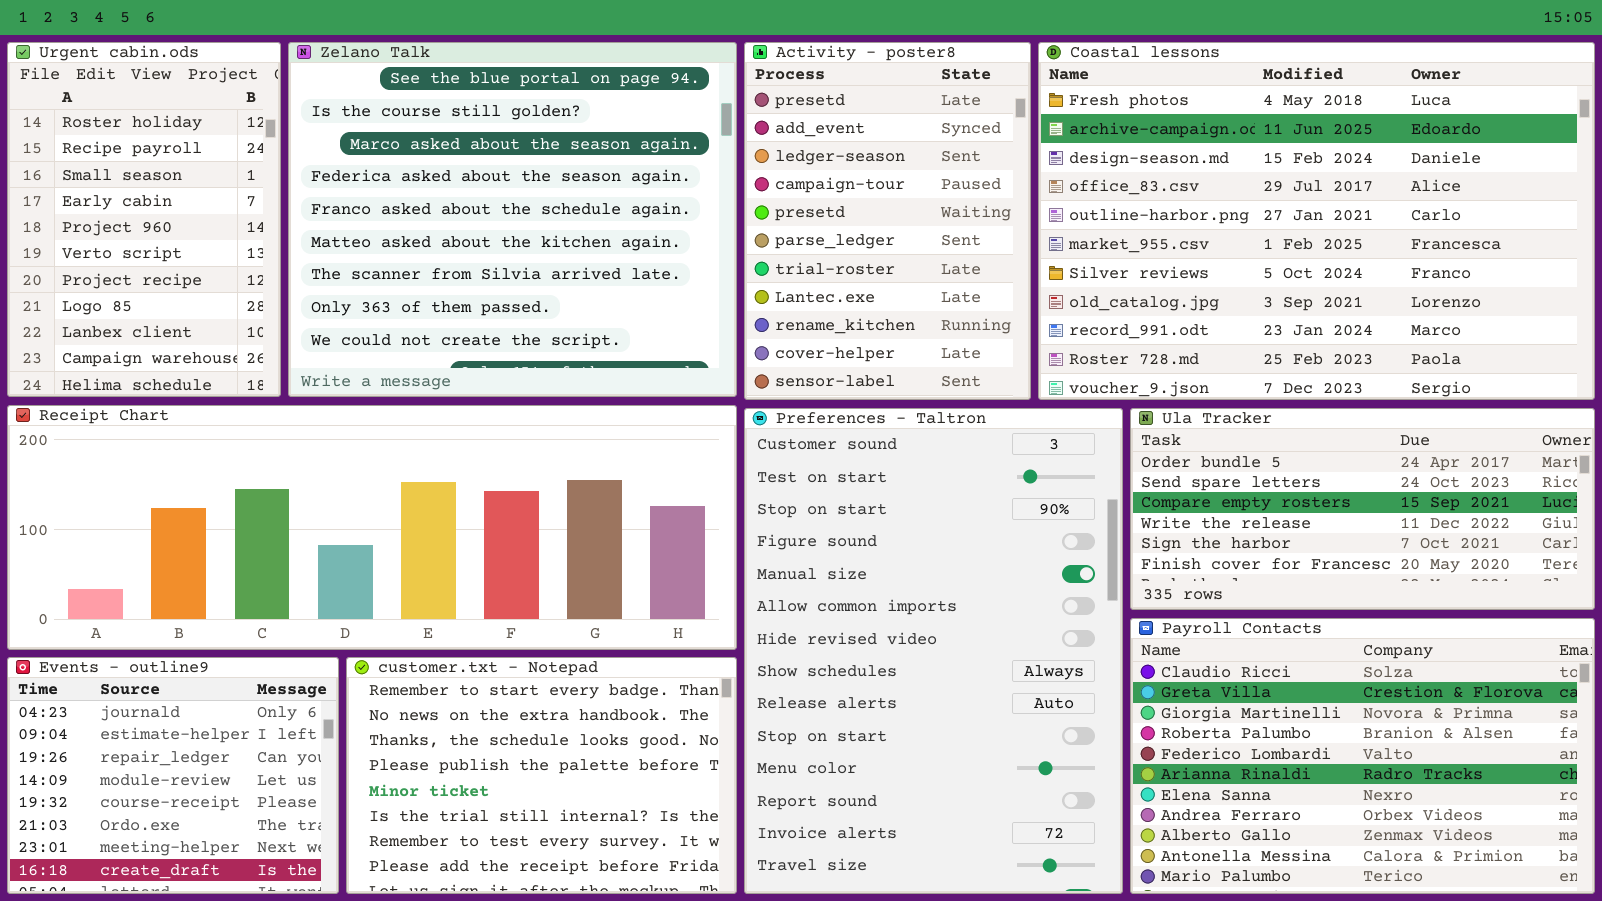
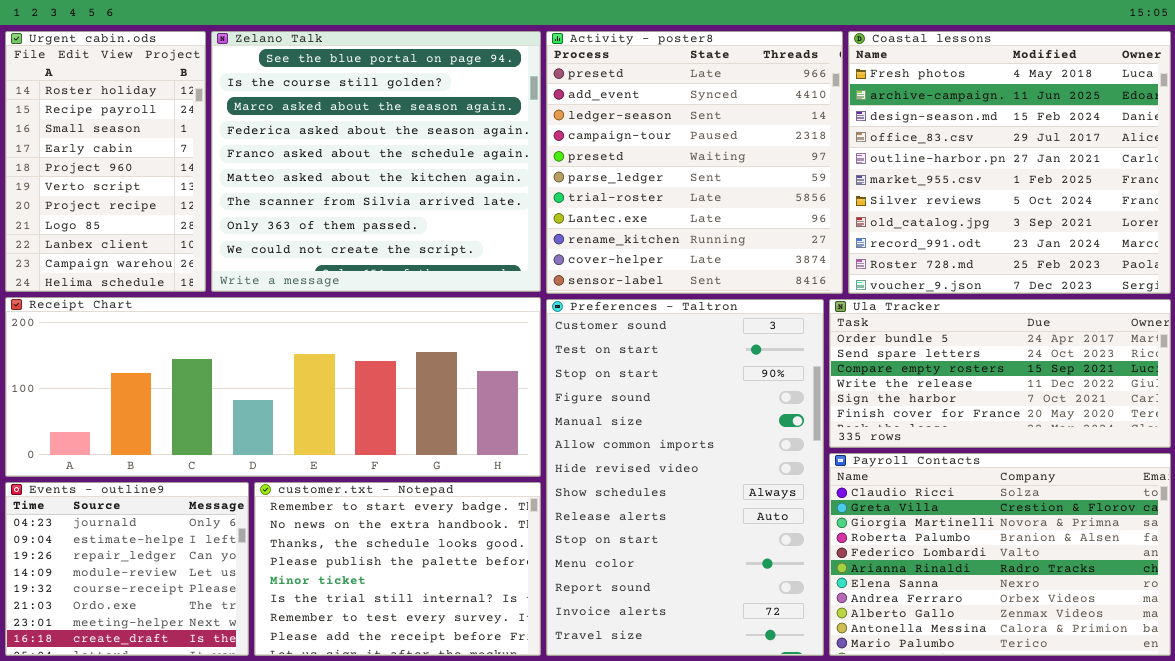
Activity - poster8: [744,42,1031,400] -> [546,31,843,294], resized
Coastal lessons: [1038,42,1595,400] -> [848,31,1171,294], resized

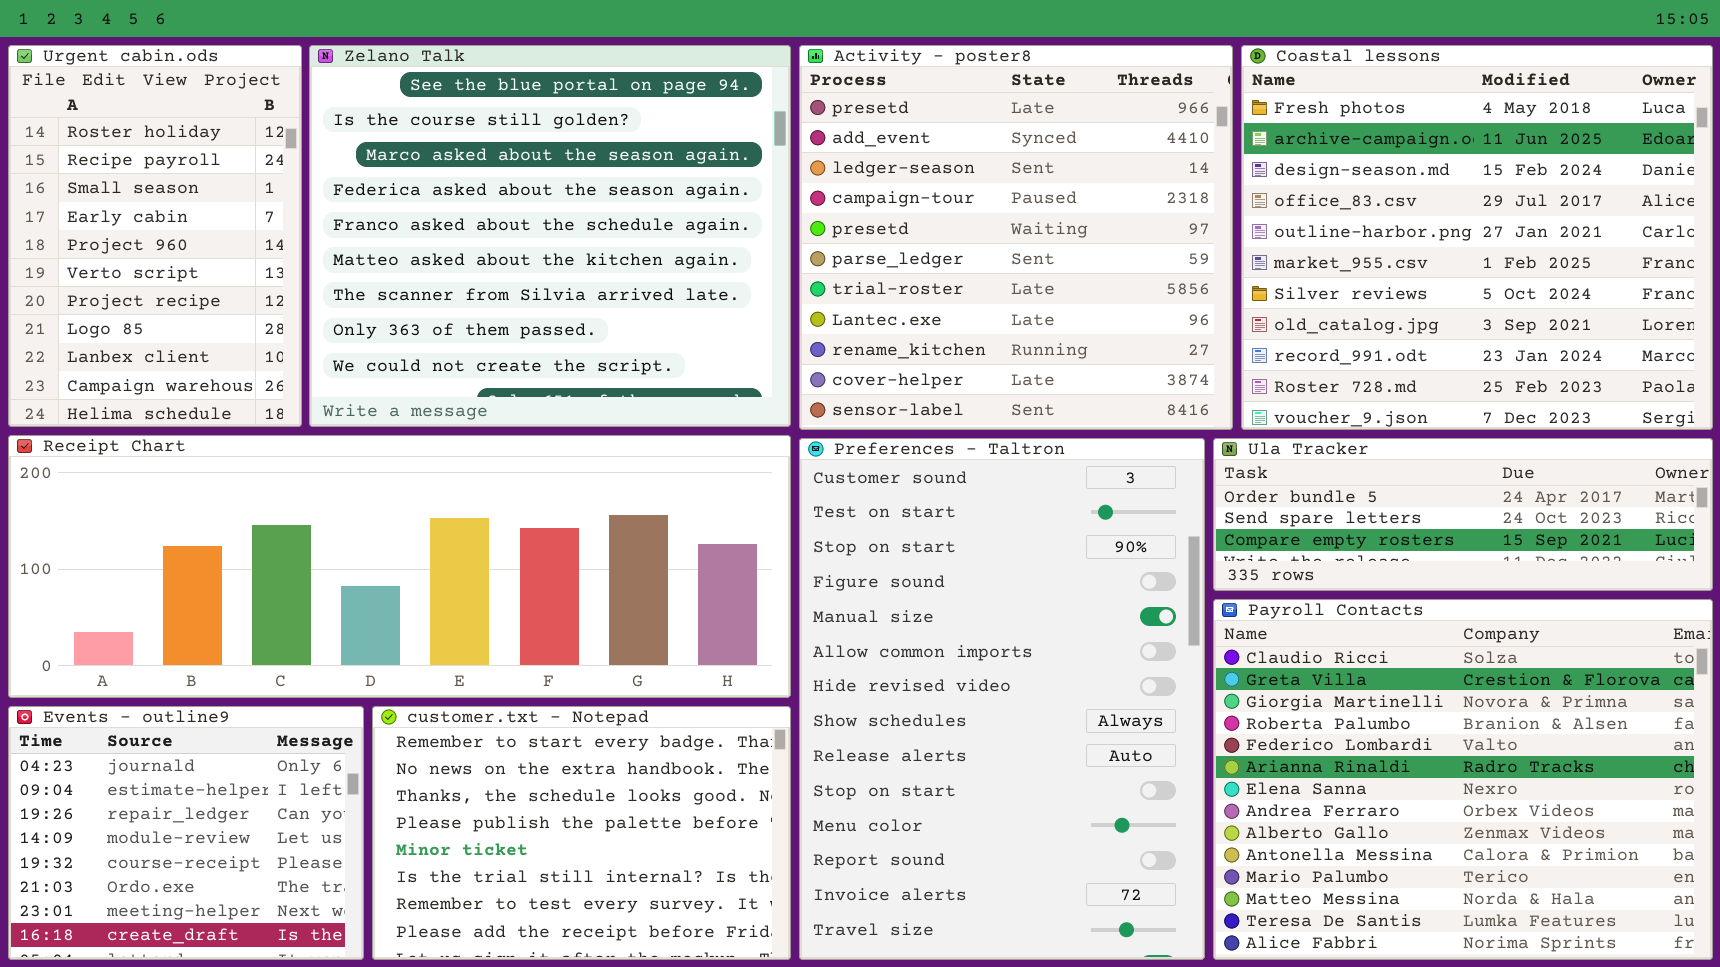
Ula Tracker: [829,299,1171,448] -> [1213,438,1713,591], resized
Payroll Contacts: [829,453,1171,656] -> [1213,599,1713,960], resized

